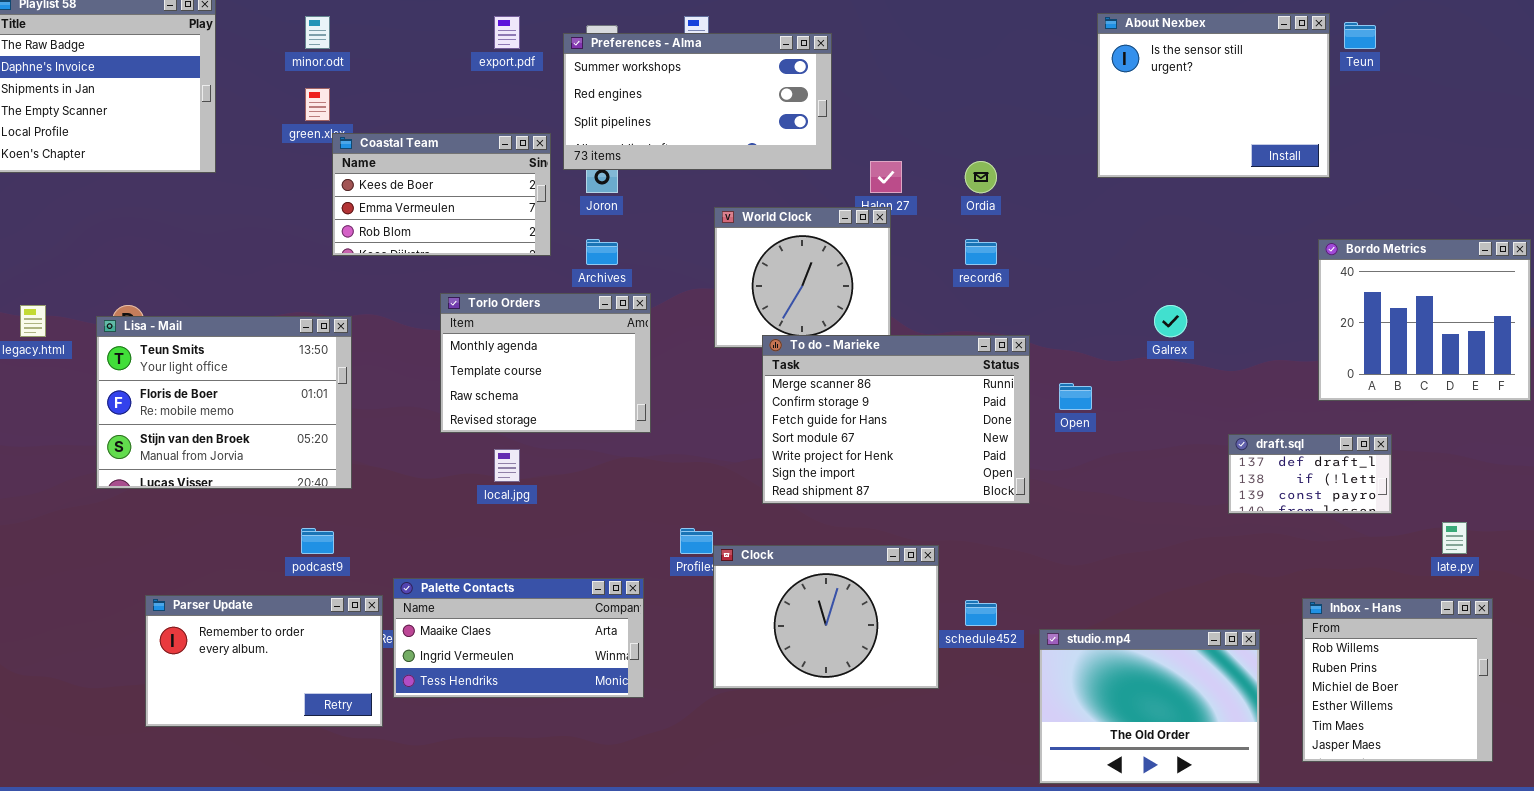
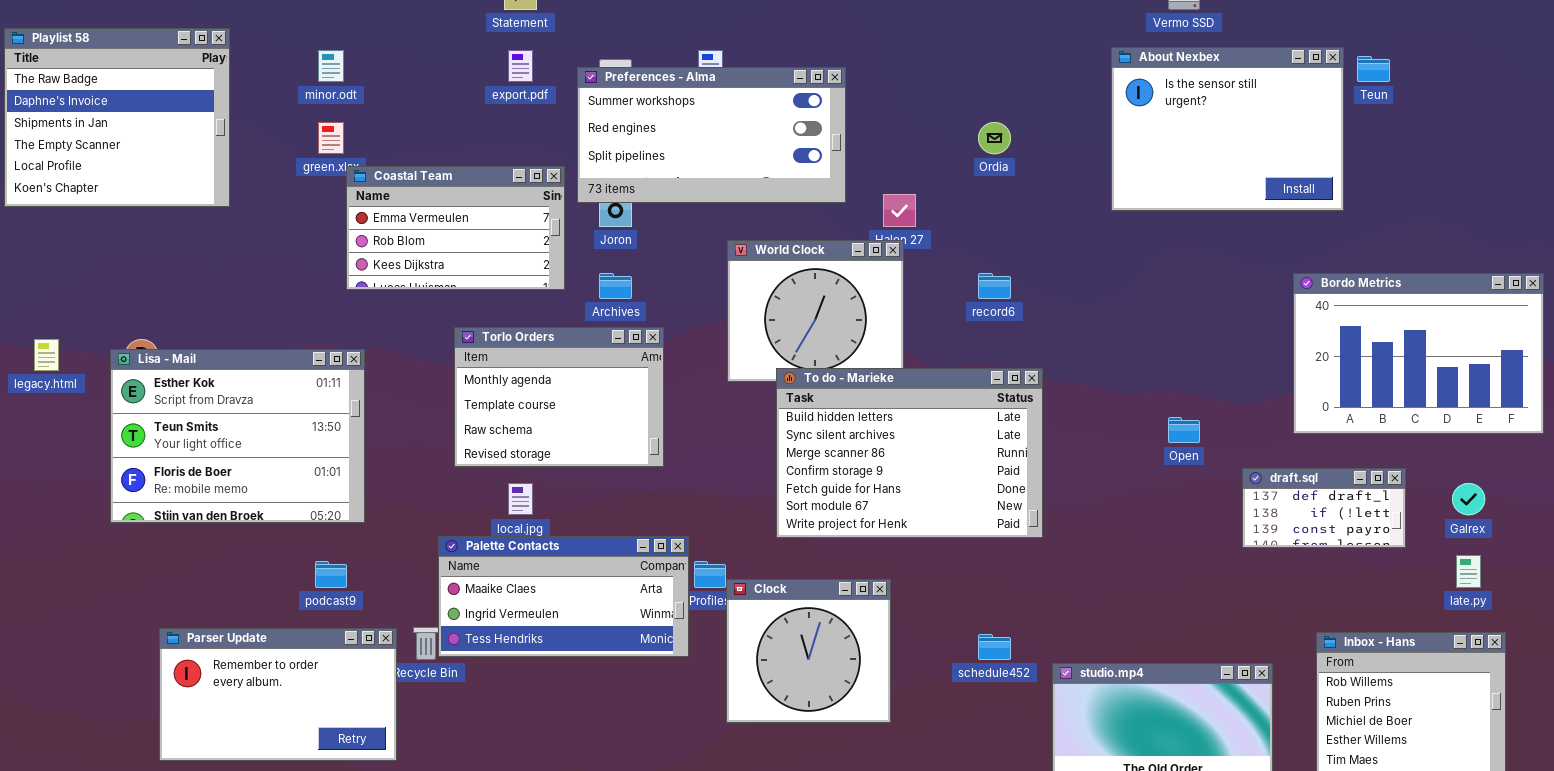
Coastal Team: [332,133,551,256] -> [346,166,565,290], scrolled down 1 row
Ordia: [965,161,997,193] -> [978,122,1011,154], moved
Bordo Metrics: [1318,239,1531,401] -> [1293,273,1544,434], resized
Galrex: [1154,305,1187,337] -> [1452,483,1485,515], moved
Lisa - Mail: [96,316,352,489] -> [110,349,365,523], scrolled up 1 row
To do - Marieke: [762,335,1030,504] -> [776,368,1043,538], scrolled up 2 rows
Open: [1059,383,1092,410] -> [1168,417,1200,443], moved
Clock: [713,545,939,689] -> [726,579,891,723], resized
Palette Contacts: [393,578,644,698] -> [438,536,689,657], moved

